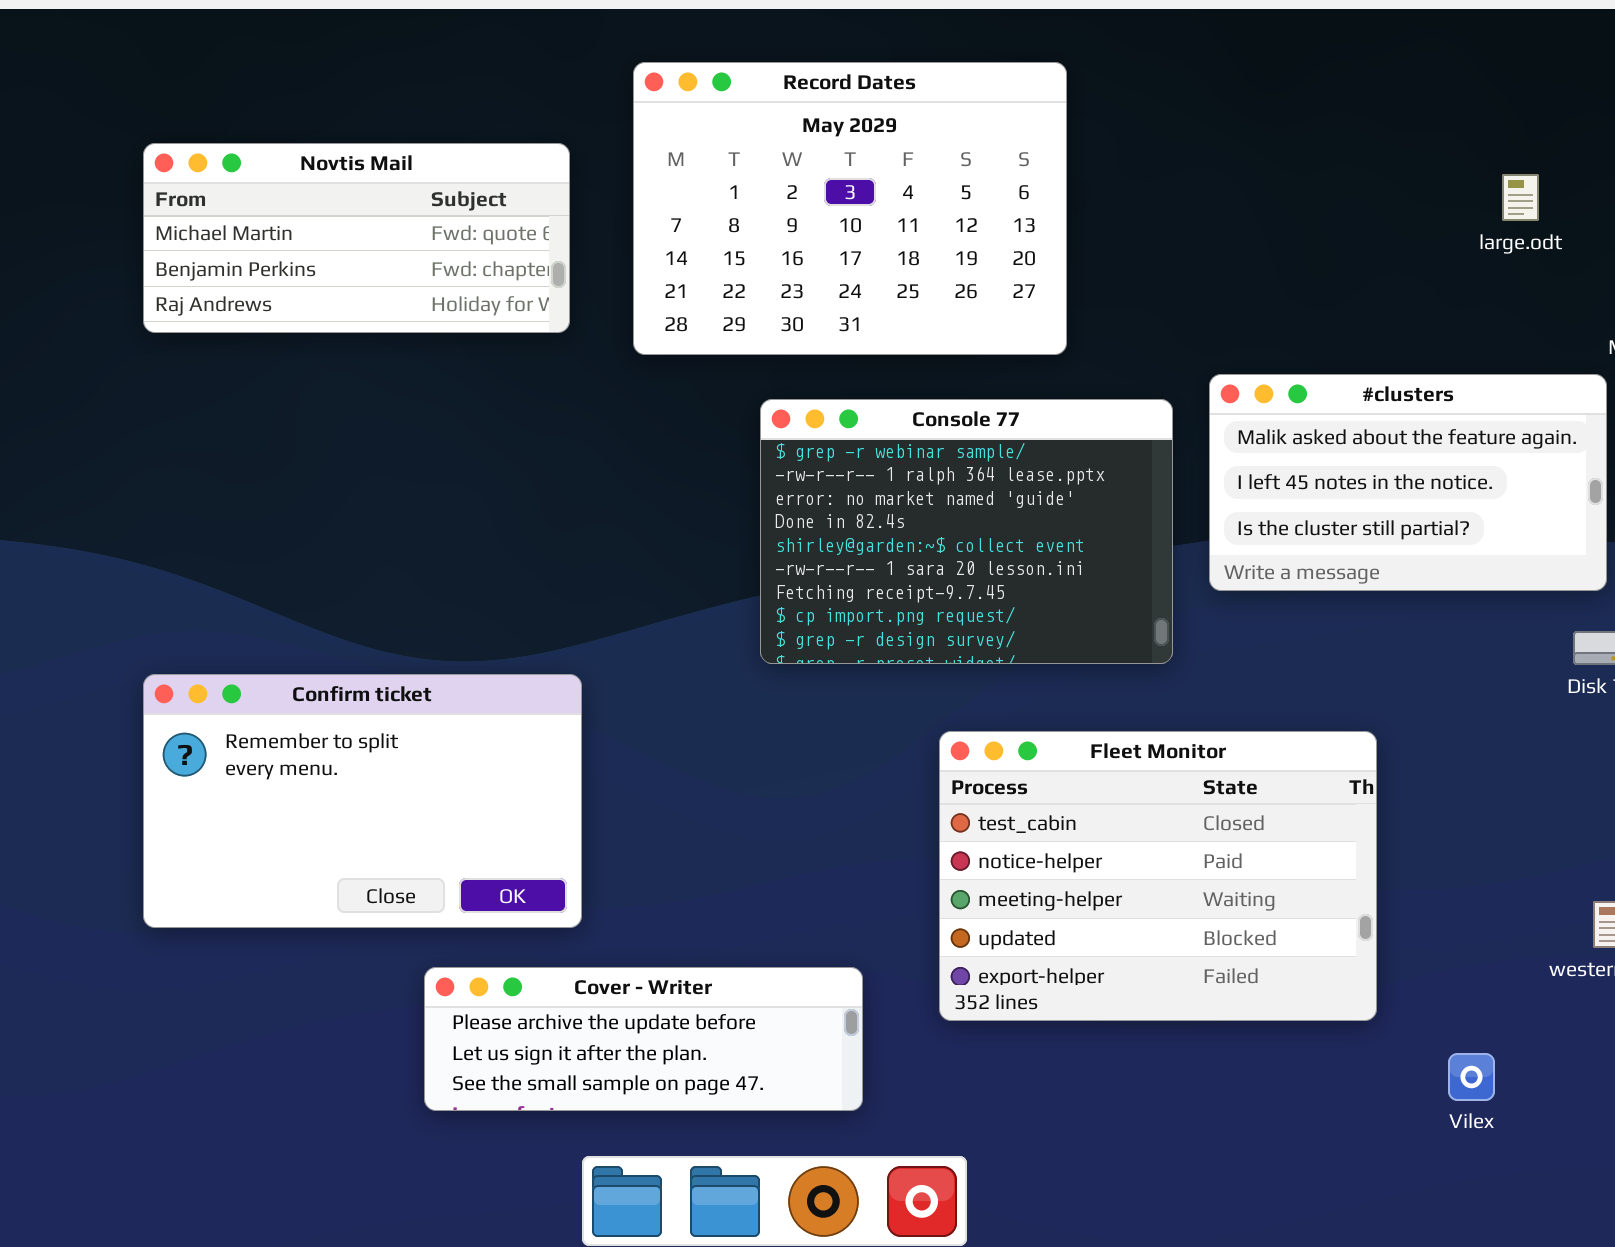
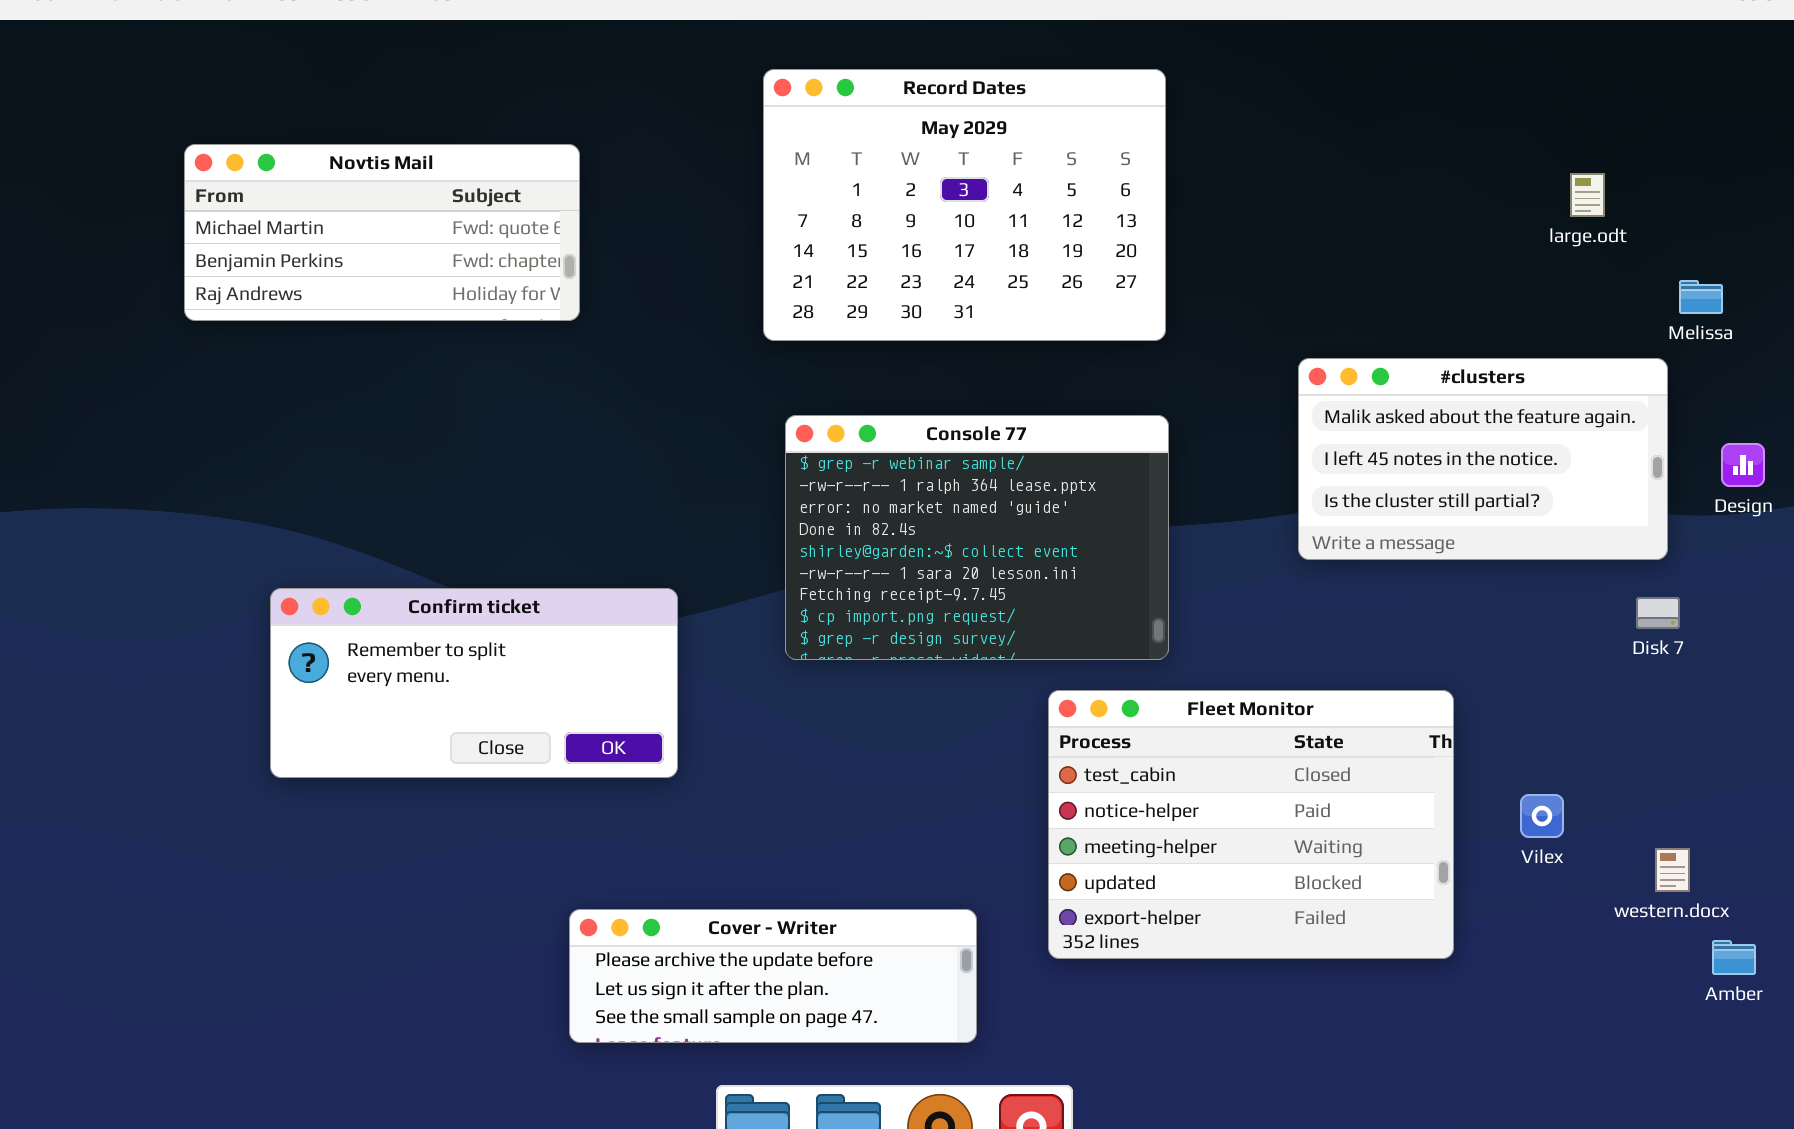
Novtis Mail: [143,143,570,333] -> [184,144,580,321], moved
Console 77: [760,399,1173,664] -> [785,415,1169,660], moved
Confirm ticket: [143,674,582,928] -> [270,588,678,778], moved, resized
Vilex: [1448,1053,1495,1101] -> [1520,794,1564,838], moved

